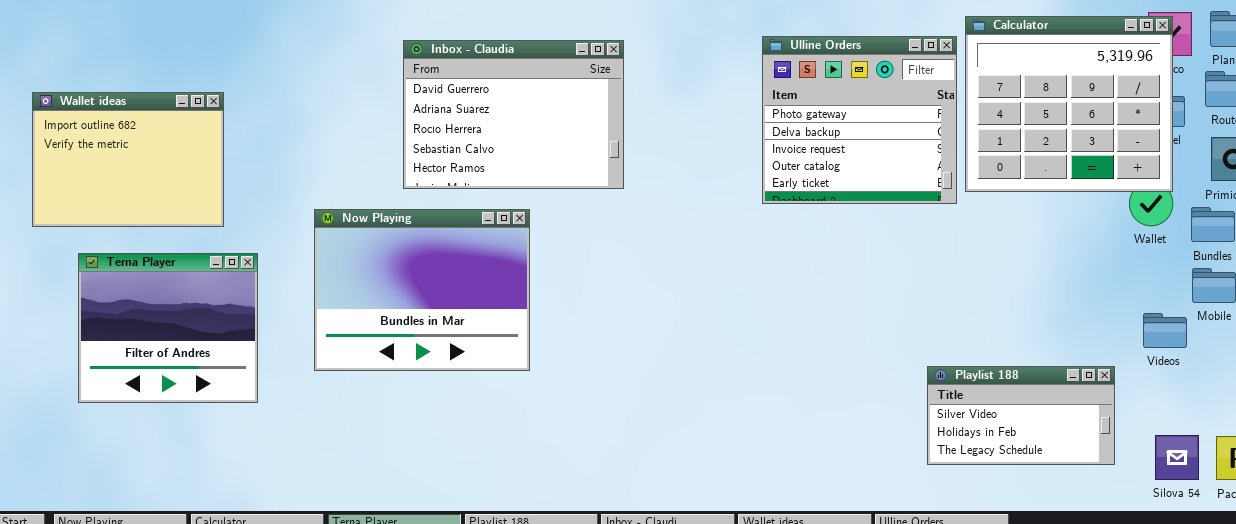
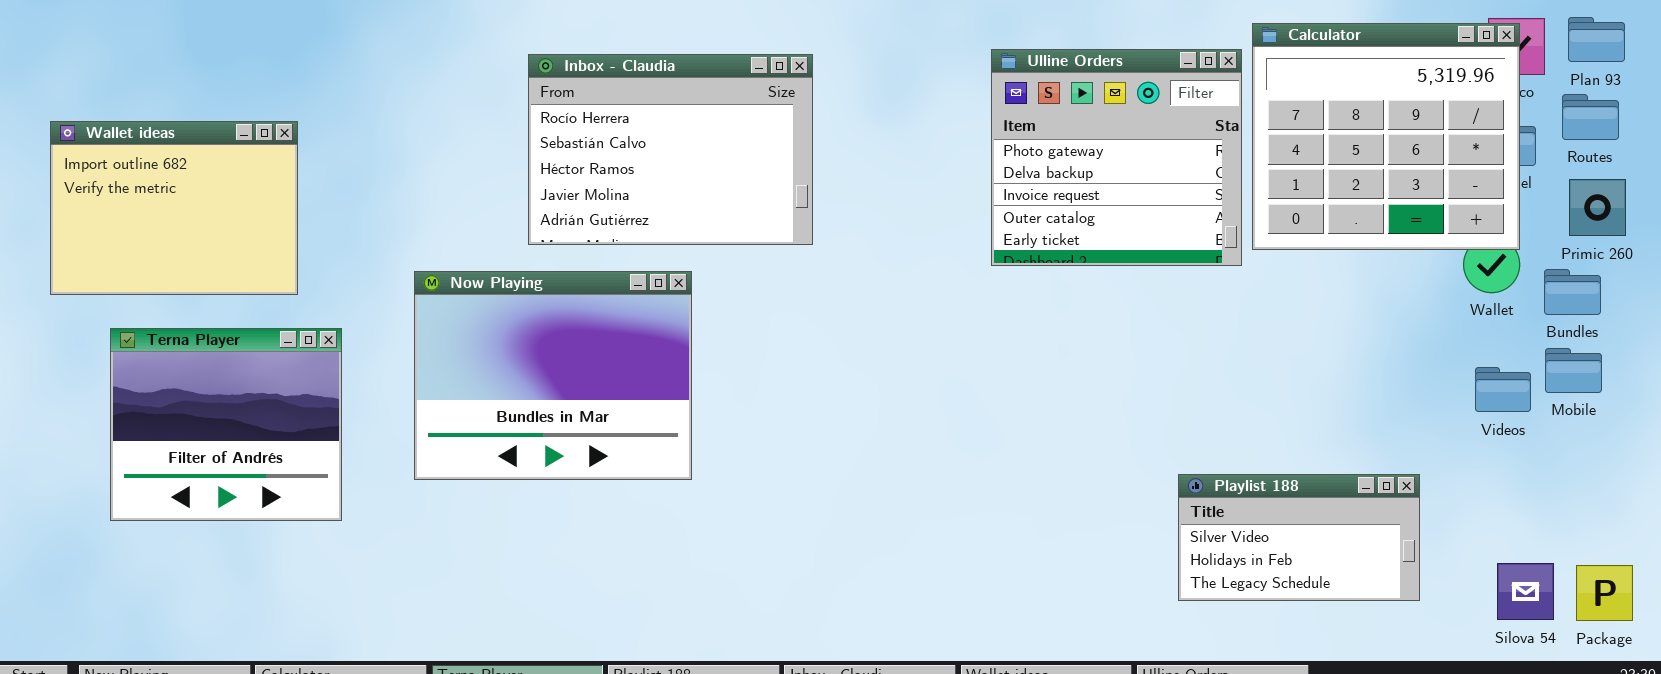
Inbox - Claudia: [403,40,624,189] -> [528,54,813,245], scrolled down 2 rows
Videos: [1143,313,1187,348] -> [1475,367,1531,412], moved
Playlist 188: [927,366,1115,465] -> [1178,474,1420,601], moved

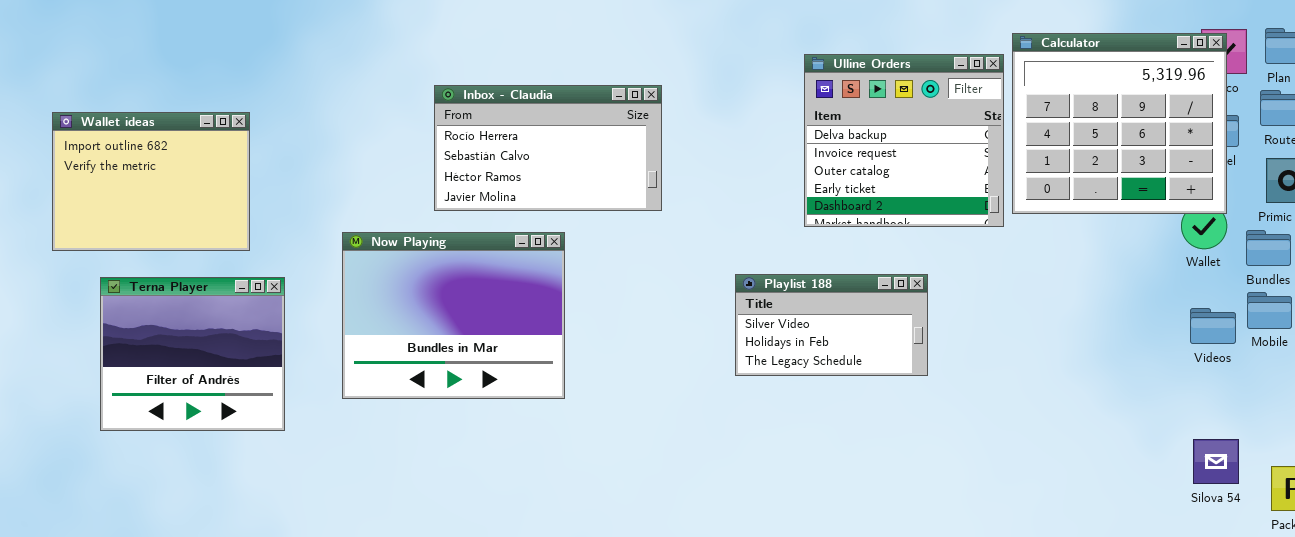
Ulline Orders: [991,49,1242,266] -> [804,54,1004,227], scrolled down 1 row
Inbox - Claudia: [528,54,813,245] -> [434,85,662,211], resized
Playlist 188: [1178,474,1420,601] -> [735,274,928,376], moved
Silova 54: [1497,563,1554,620] -> [1193,439,1239,484], moved

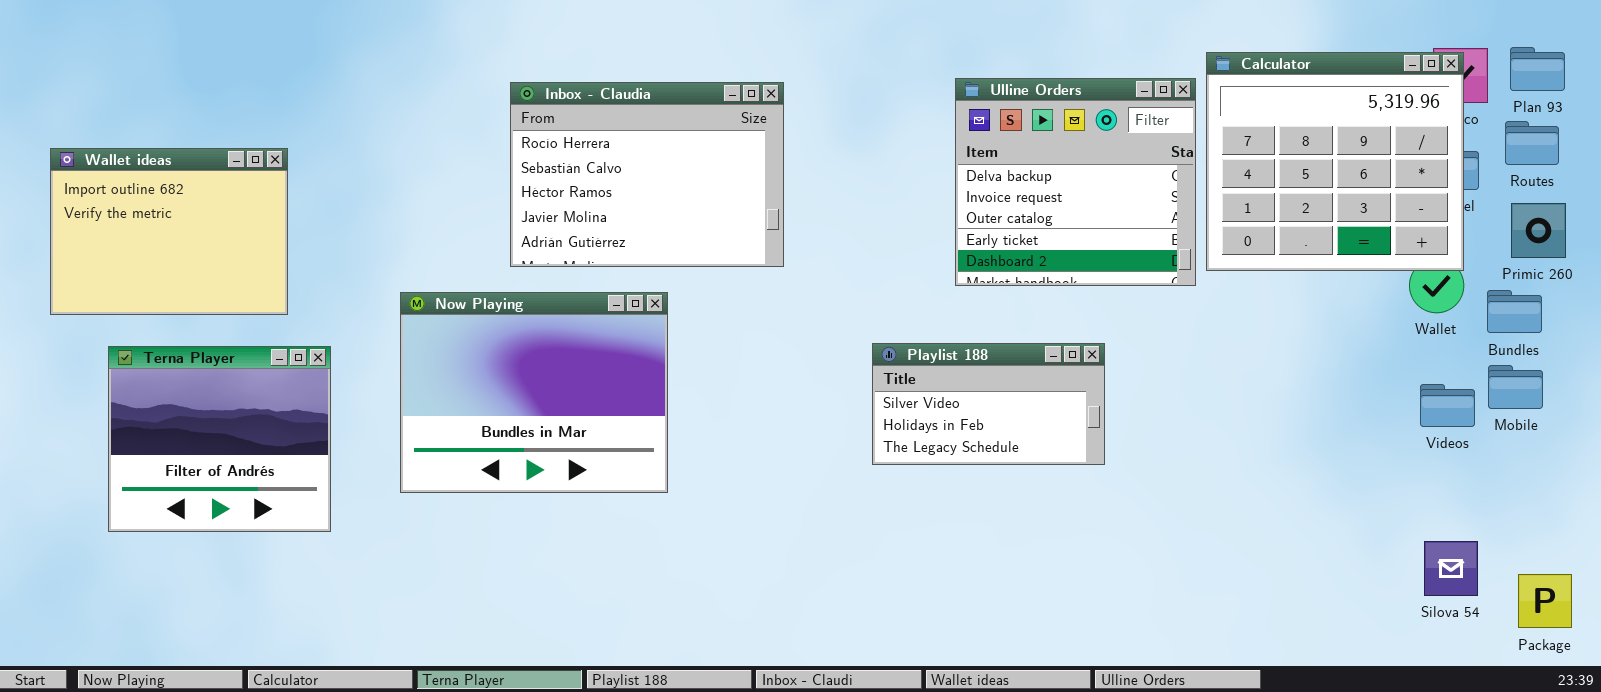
Inbox - Claudia: [434,85,662,211] -> [510,82,784,267], resized

